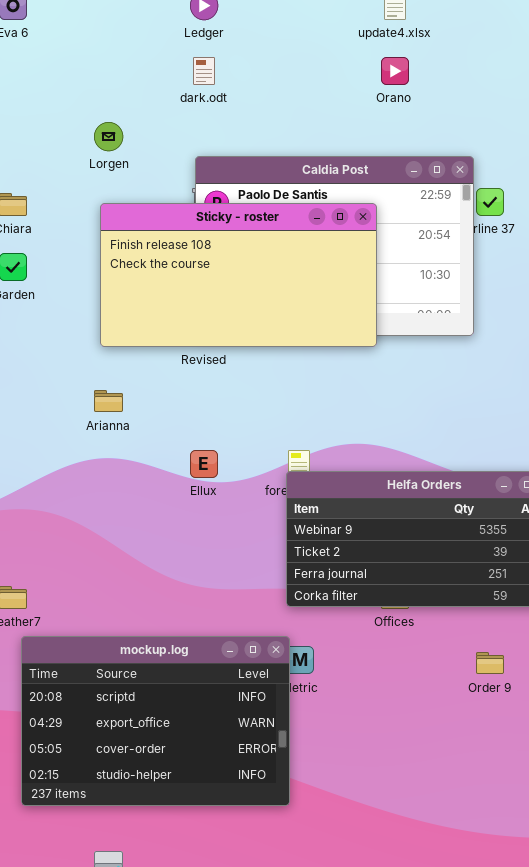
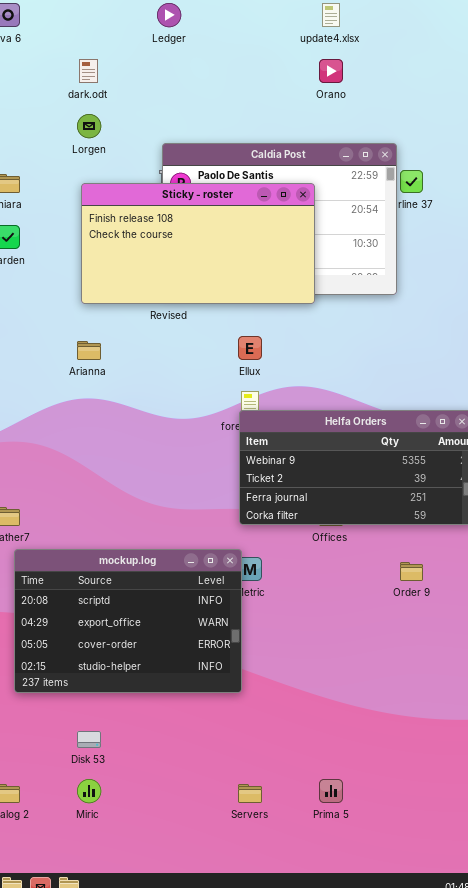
dark.odt: [193,57,215,85] -> [79,59,98,83], moved
Ellux: [190,450,218,478] -> [238,336,262,360], moved

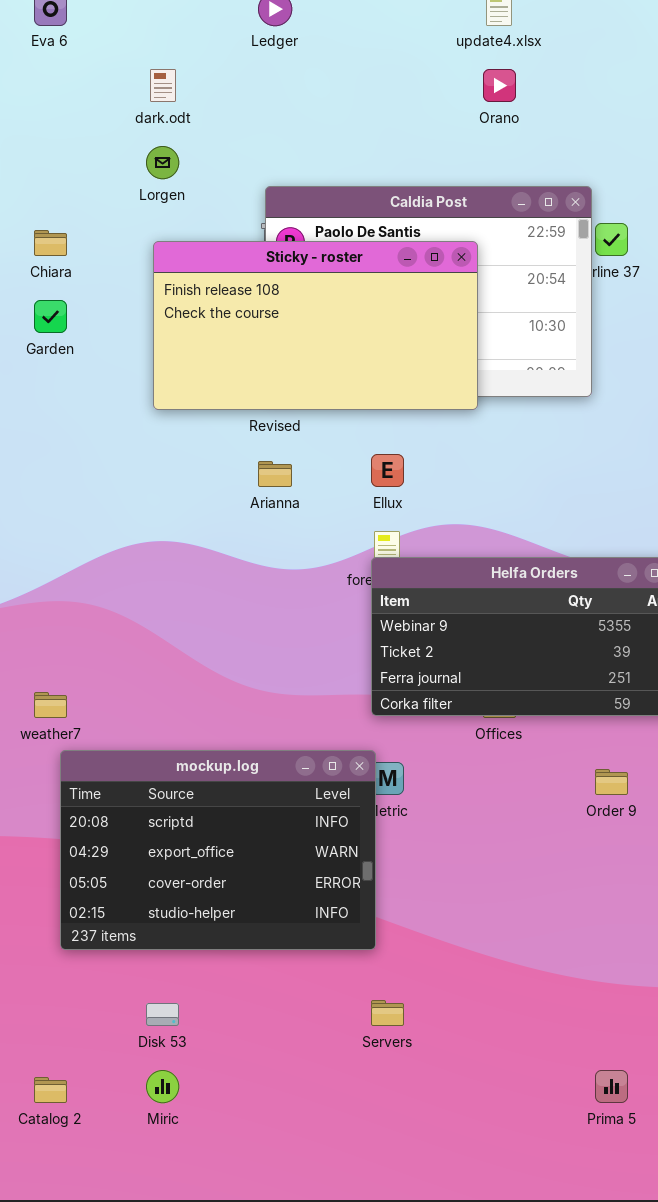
Arianna: [77,341,101,360] -> [258,461,292,487], moved
Prima 5: [319,779,343,803] -> [595,1070,628,1103], moved
Servers: [238,784,262,803] -> [371,1000,404,1026], moved

